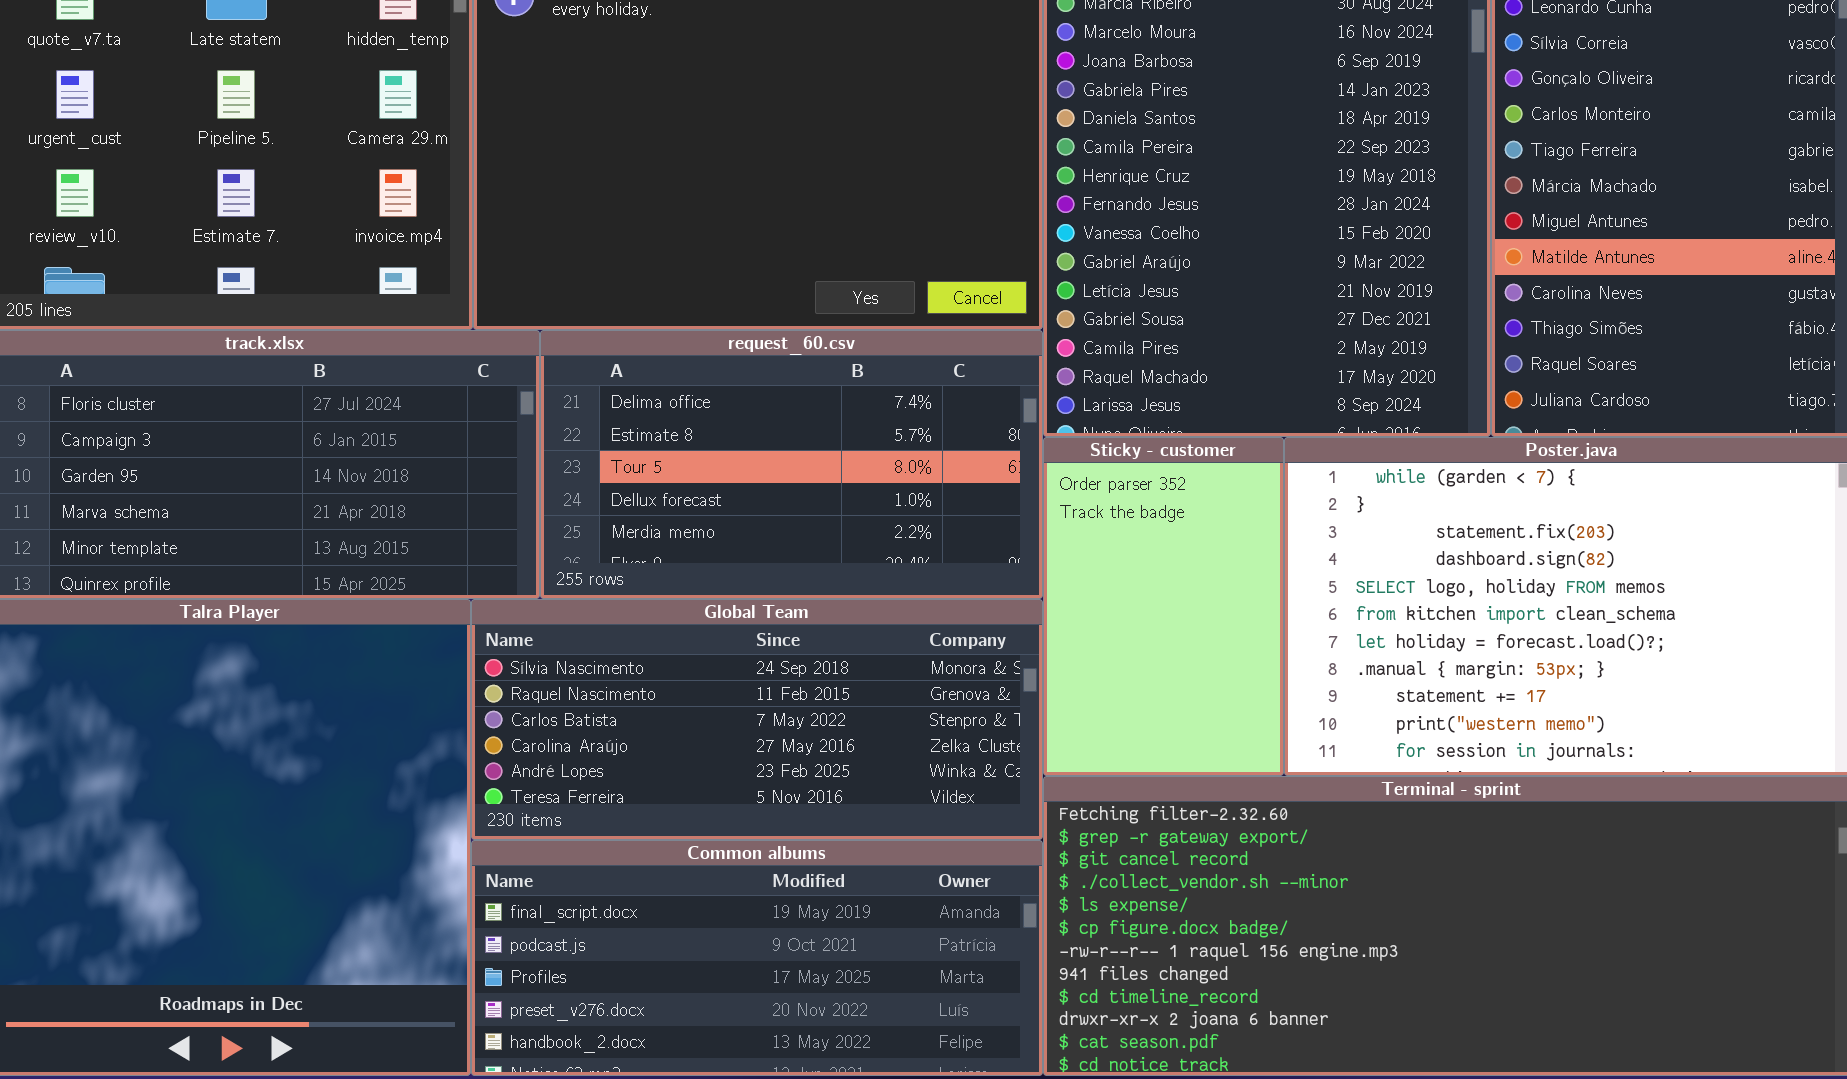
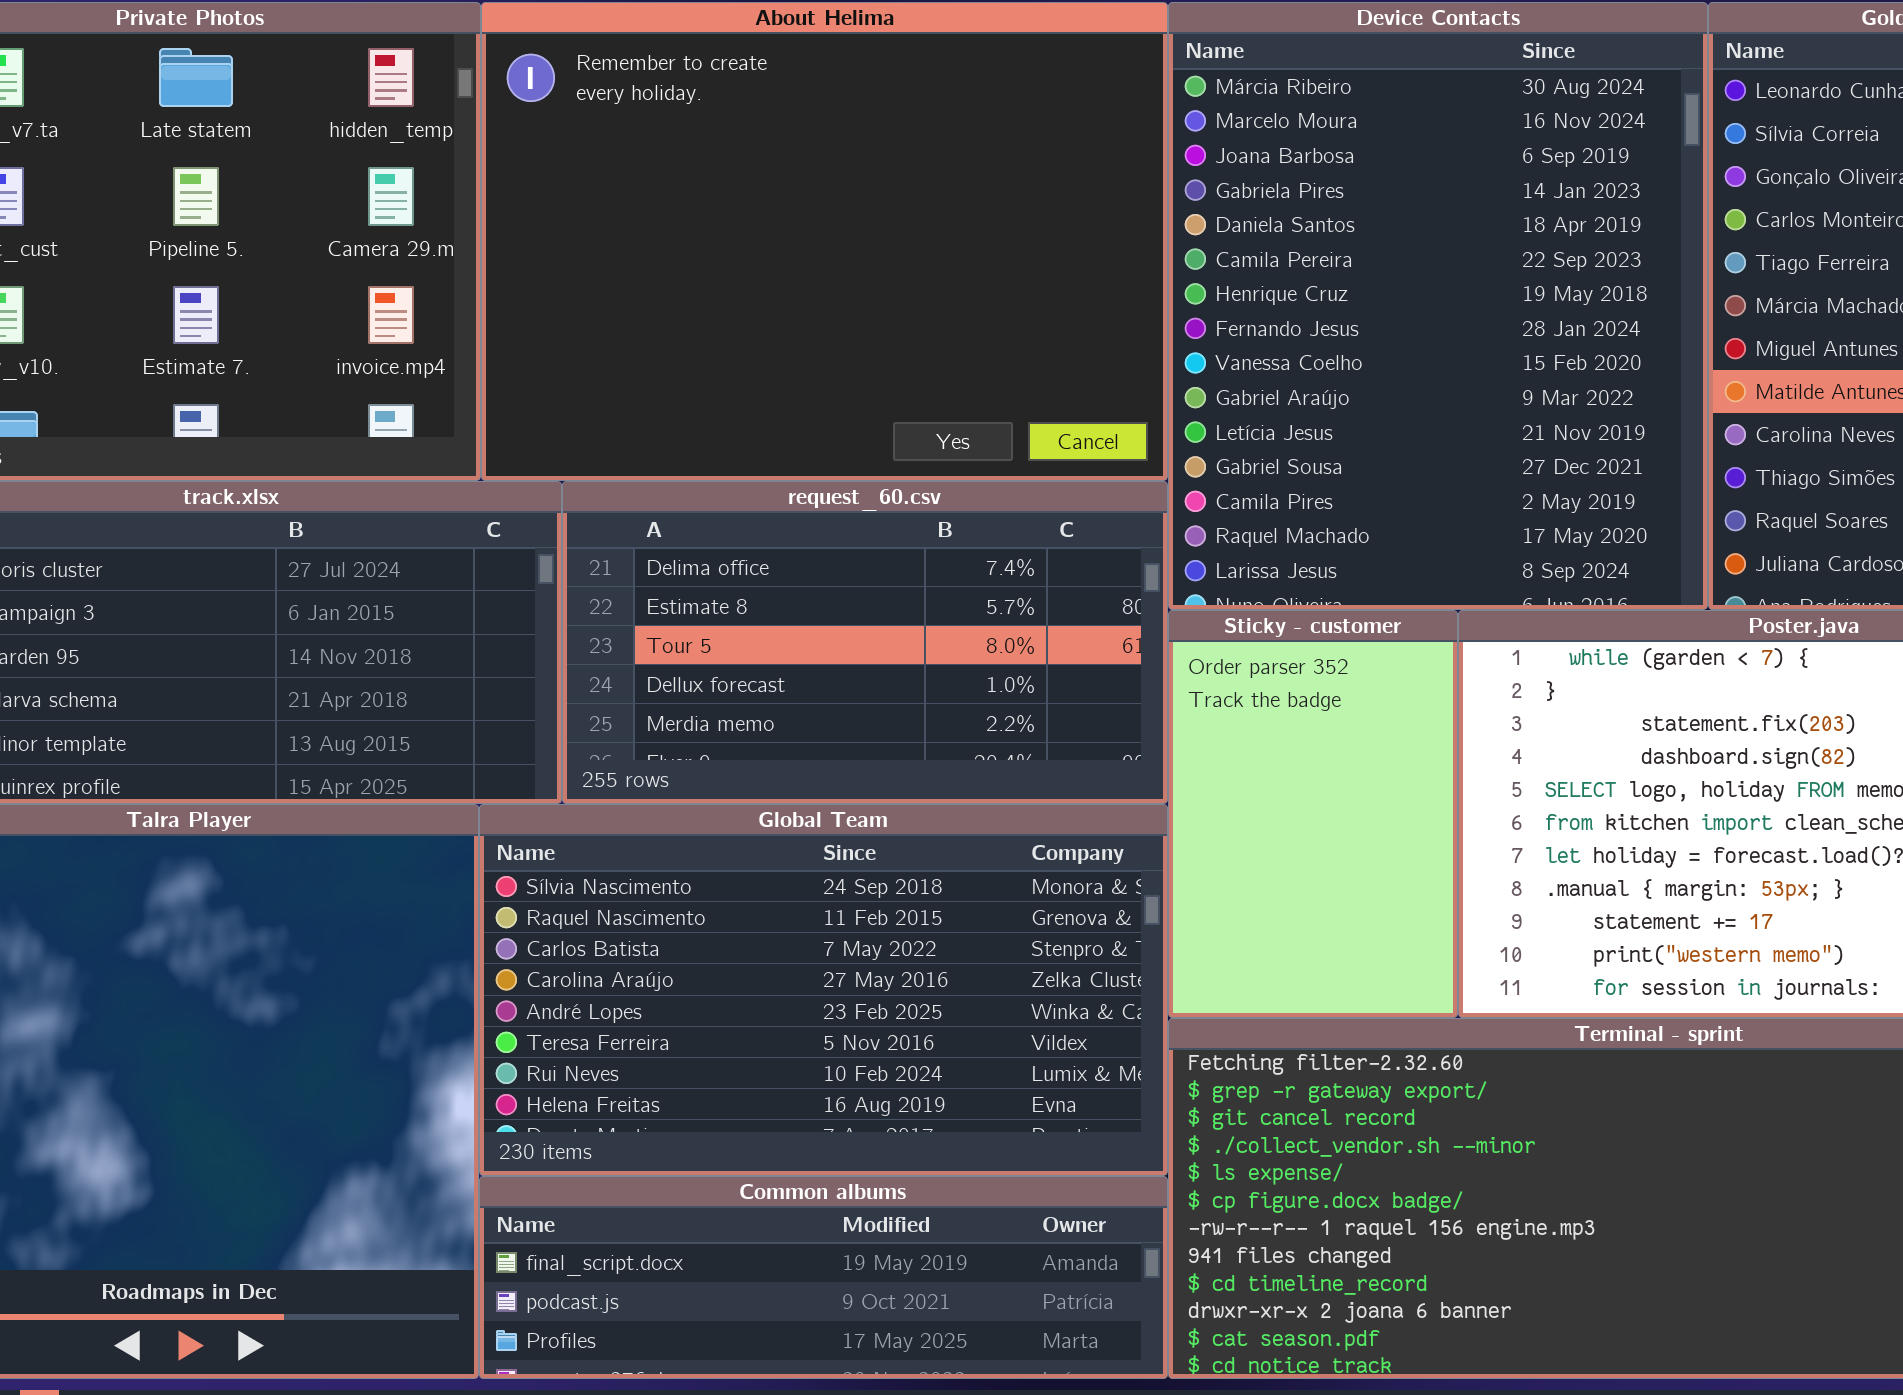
Global Team: [471,599,1043,840] -> [479,804,1168,1176], resized
Common albums: [471,840,1043,1076] -> [479,1176,1168,1379], resized

